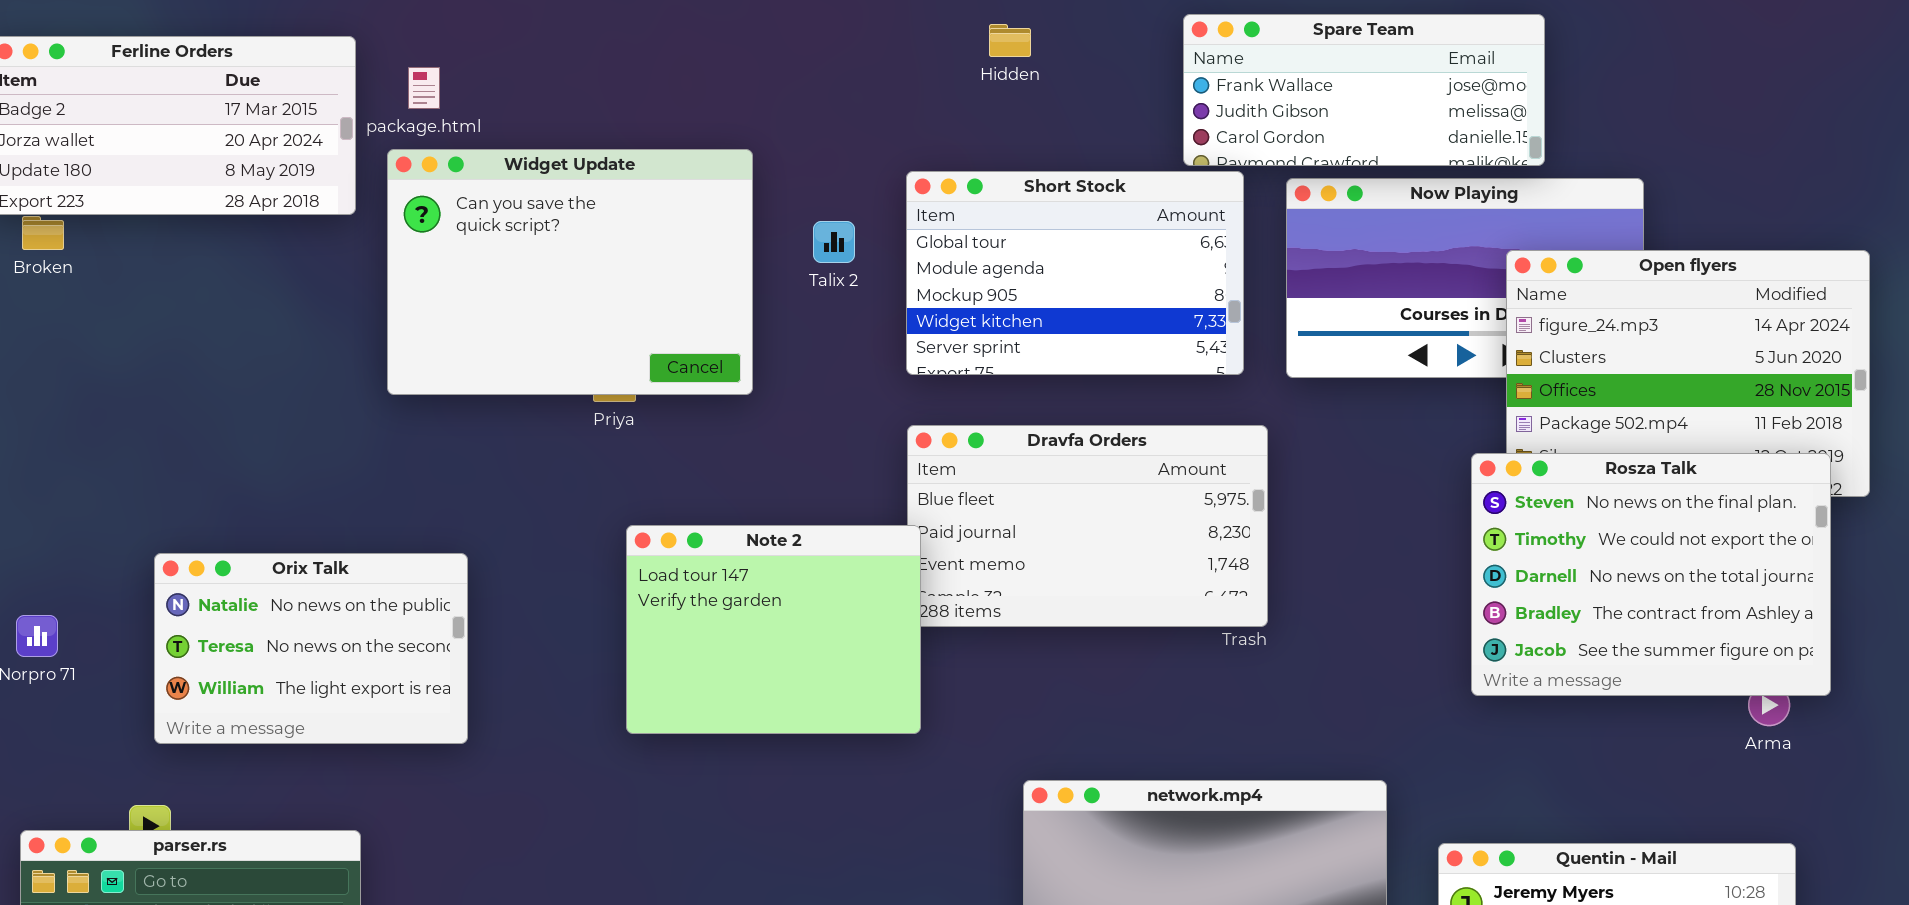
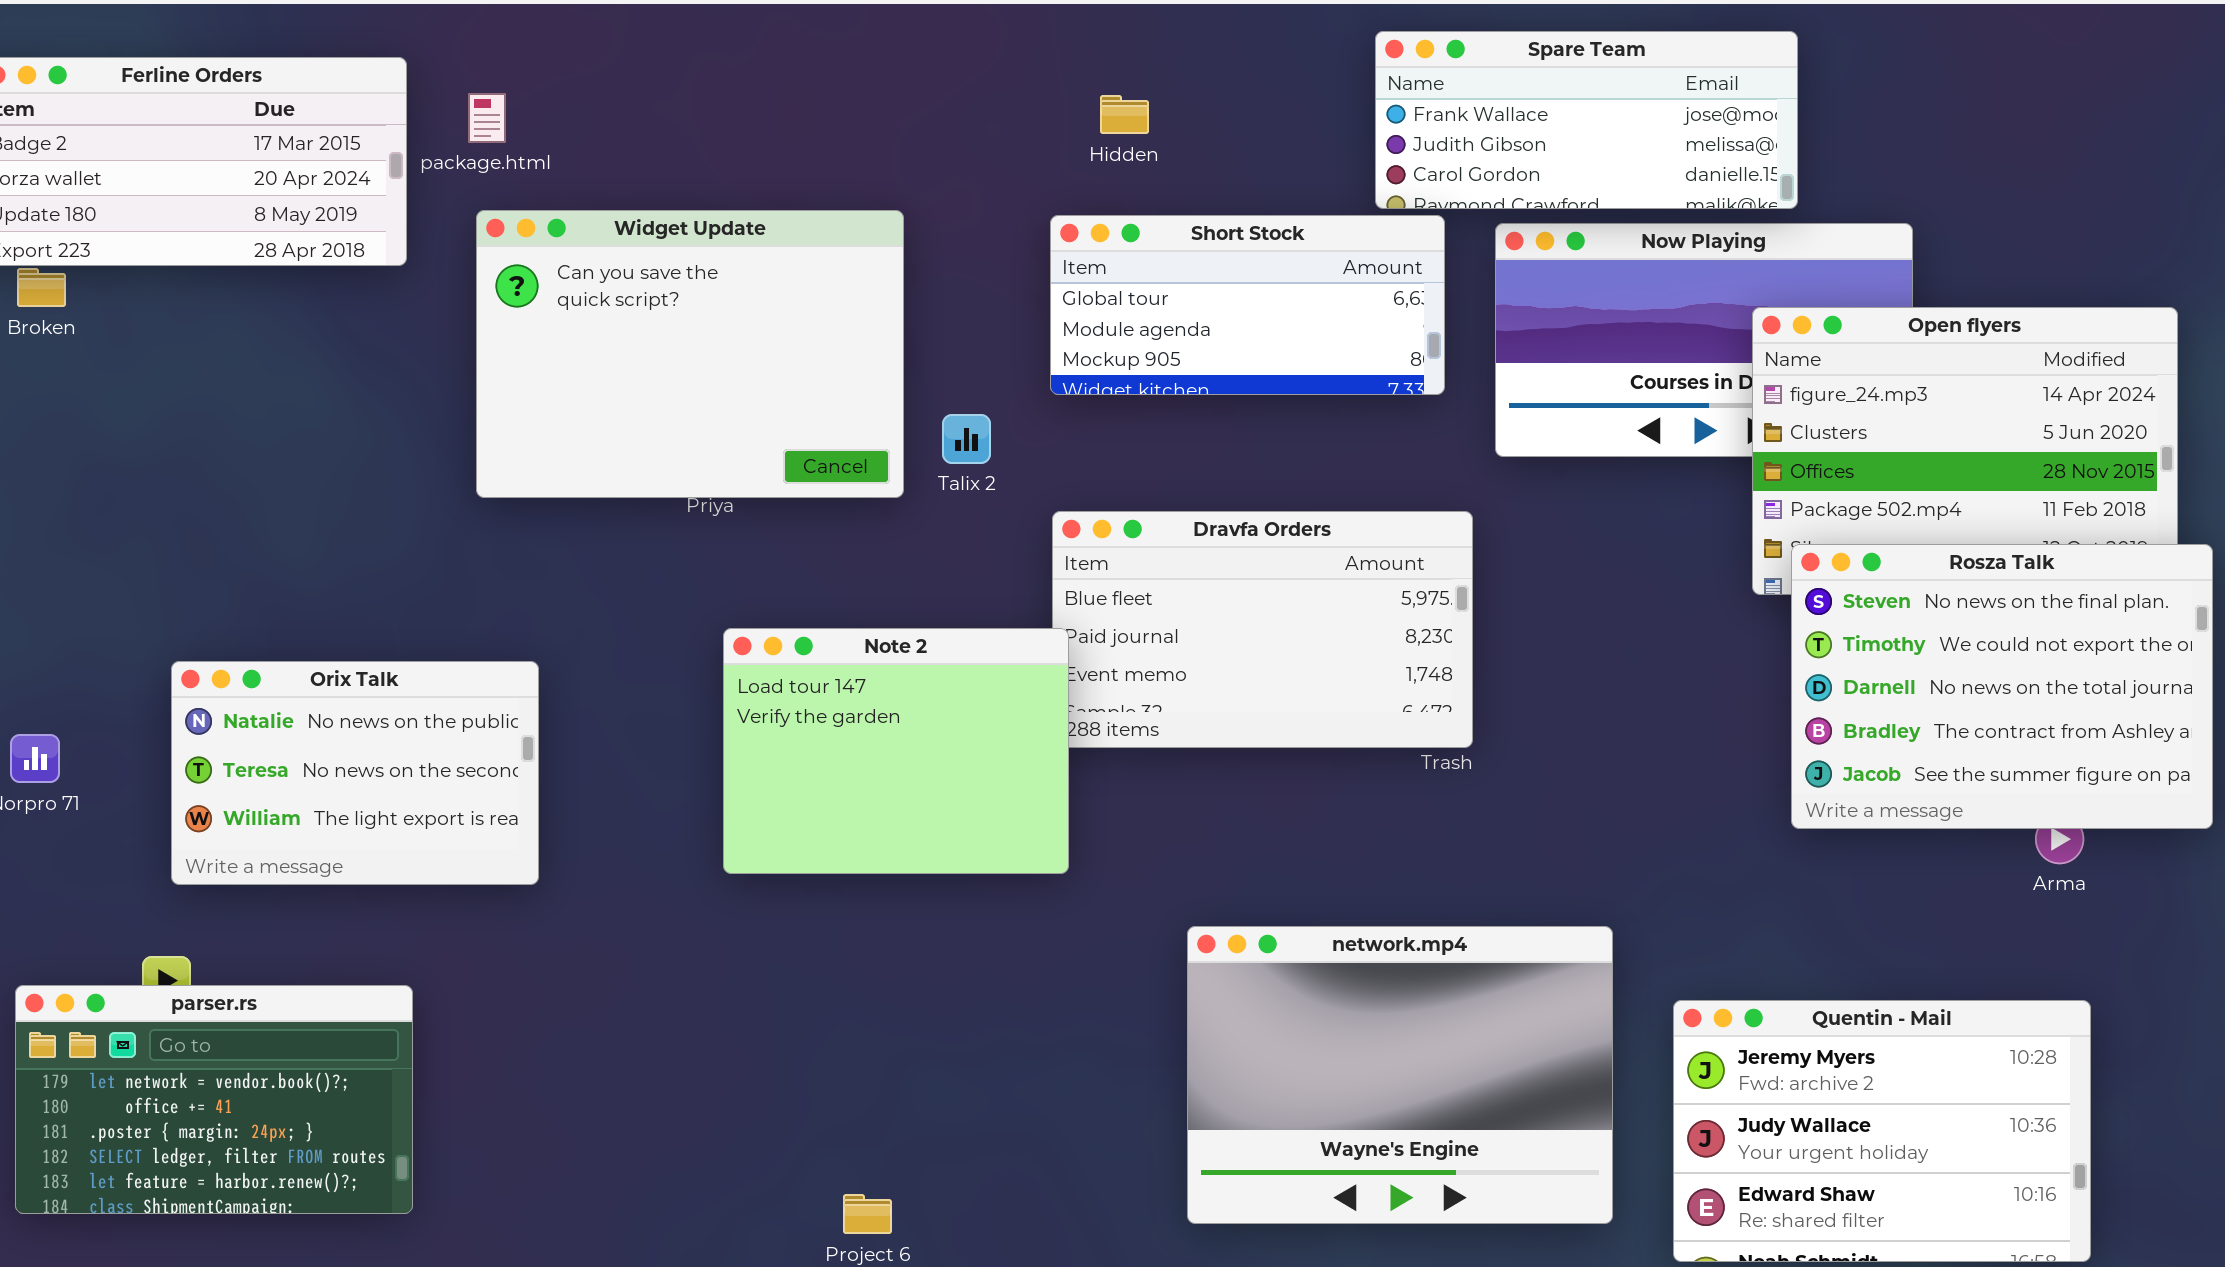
Hidden: [989,24,1031,57] -> [1100,95,1149,134], moved
Widget Update: [387,149,753,395] -> [476,210,904,498], moved
Short Stock: [906,171,1244,375] -> [1050,215,1445,395], resized
Talix 2: [813,221,855,263] -> [942,414,991,464], moved
Rosza Talk: [1471,453,1831,696] -> [1791,544,2213,829], moved

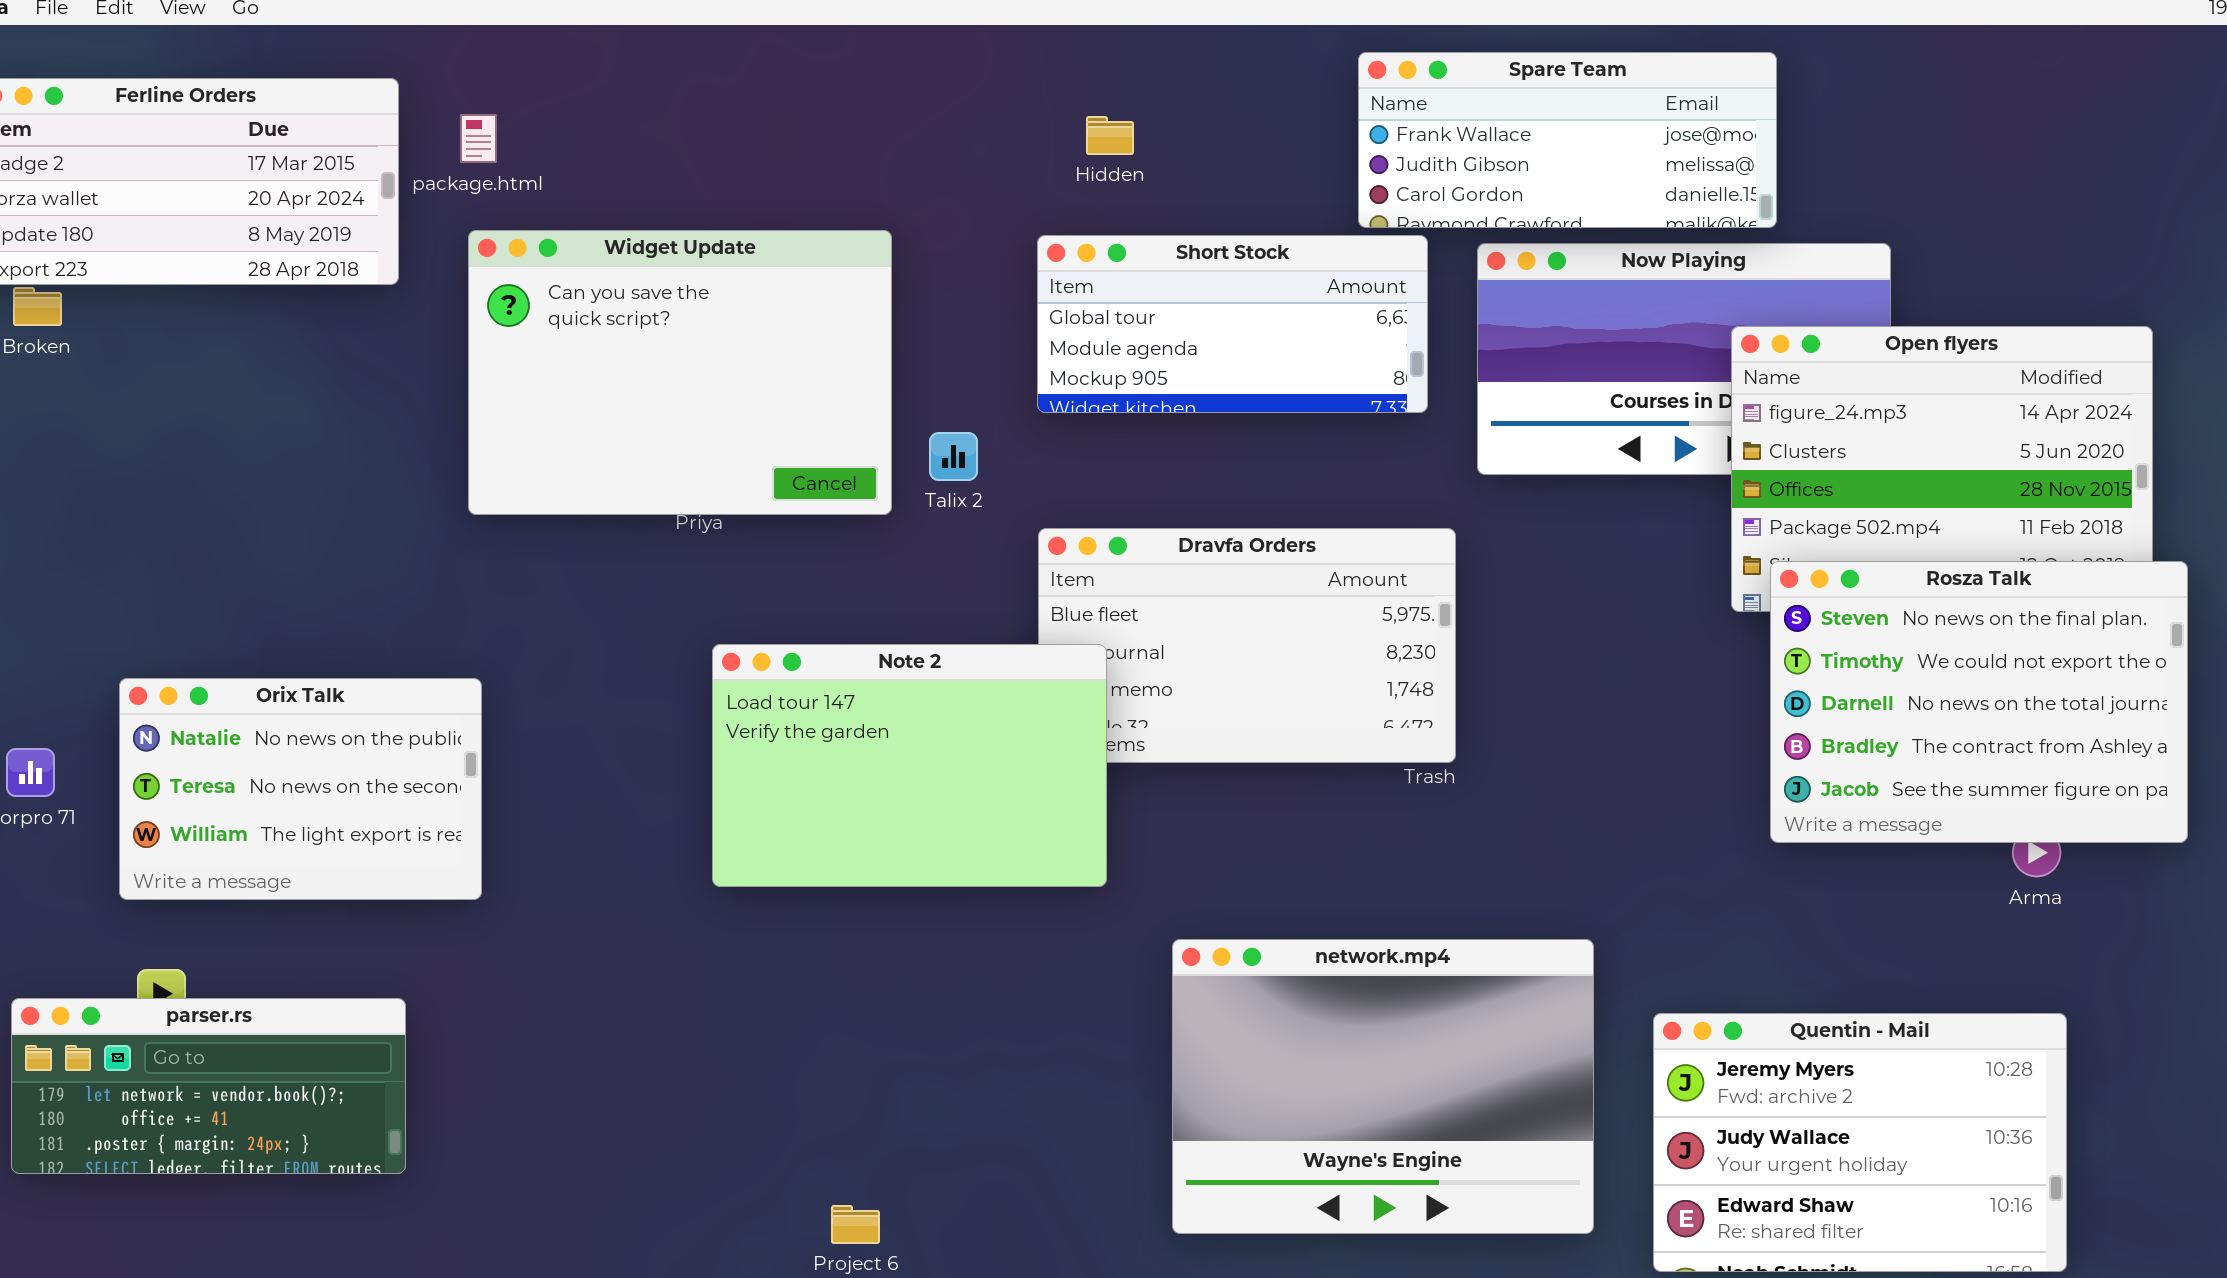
Note 2: [723,628,1069,874] -> [712,644,1107,887], resized
Orix Talk: [171,661,539,885] -> [119,678,482,900], moved
parser.rs: [15,985,413,1214] -> [11,998,406,1174], resized

